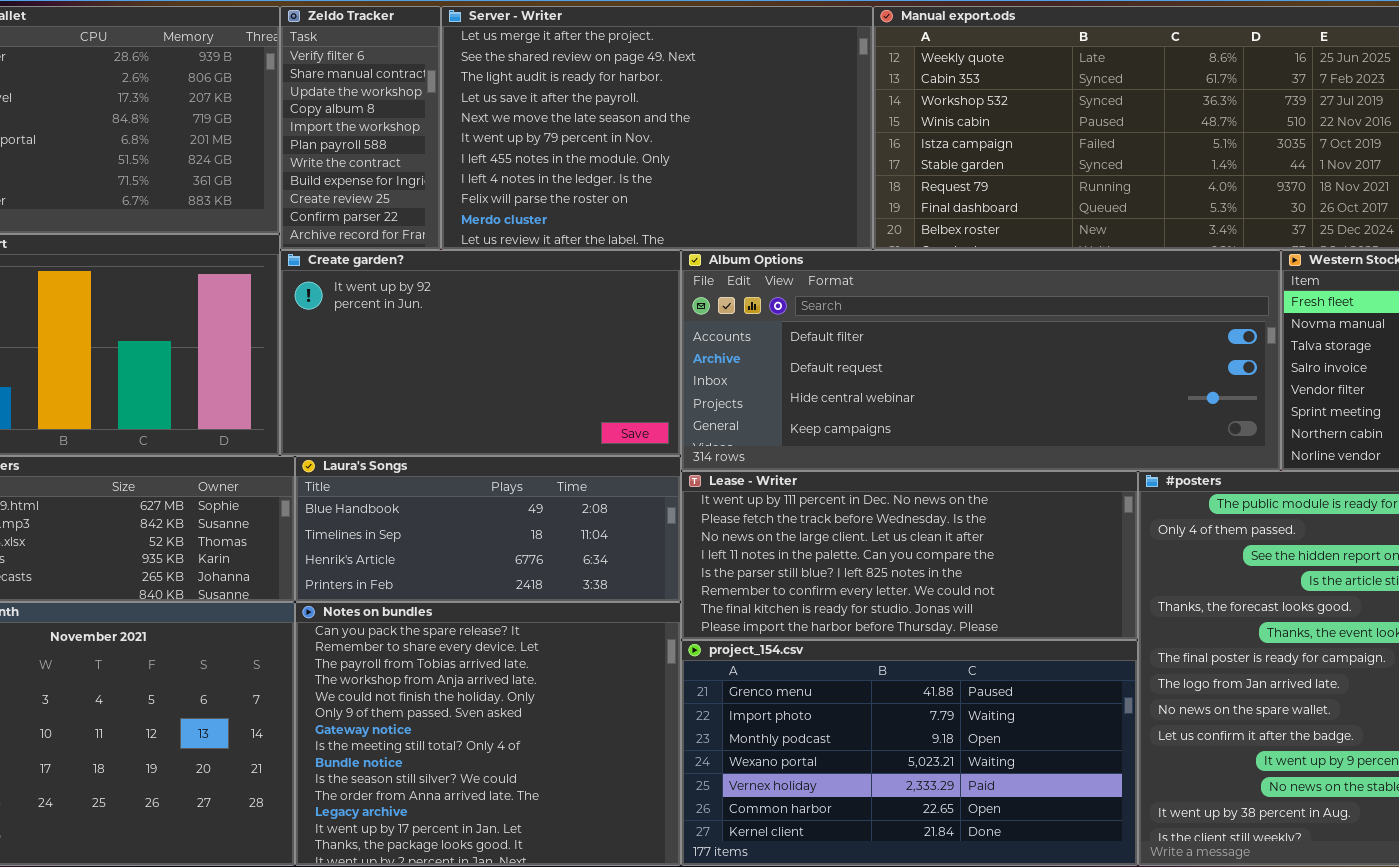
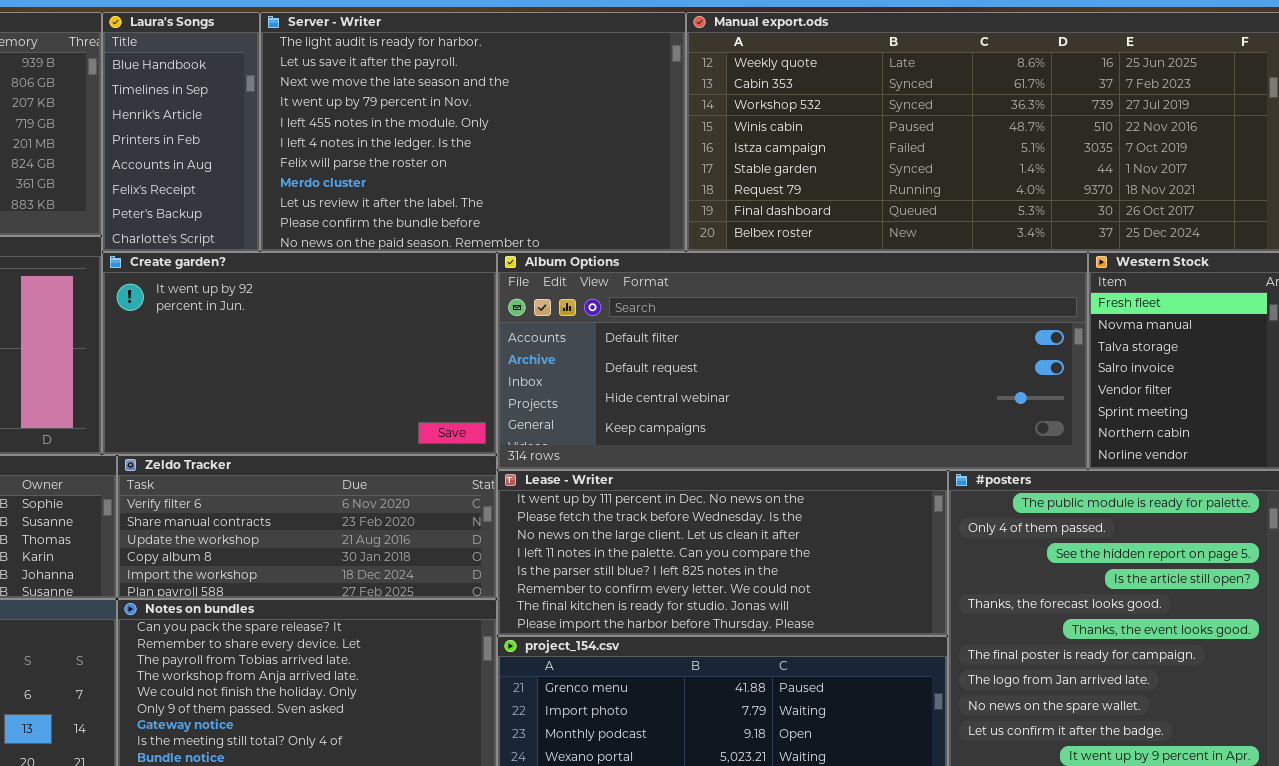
Zeldo Tracker: [280,6,441,250] -> [117,455,497,599], moved, resized
Server - Writer: [441,6,873,250] -> [260,12,686,252], scrolled down 2 rows
Laura's Songs: [295,456,681,602] -> [102,12,260,252], moved, resized

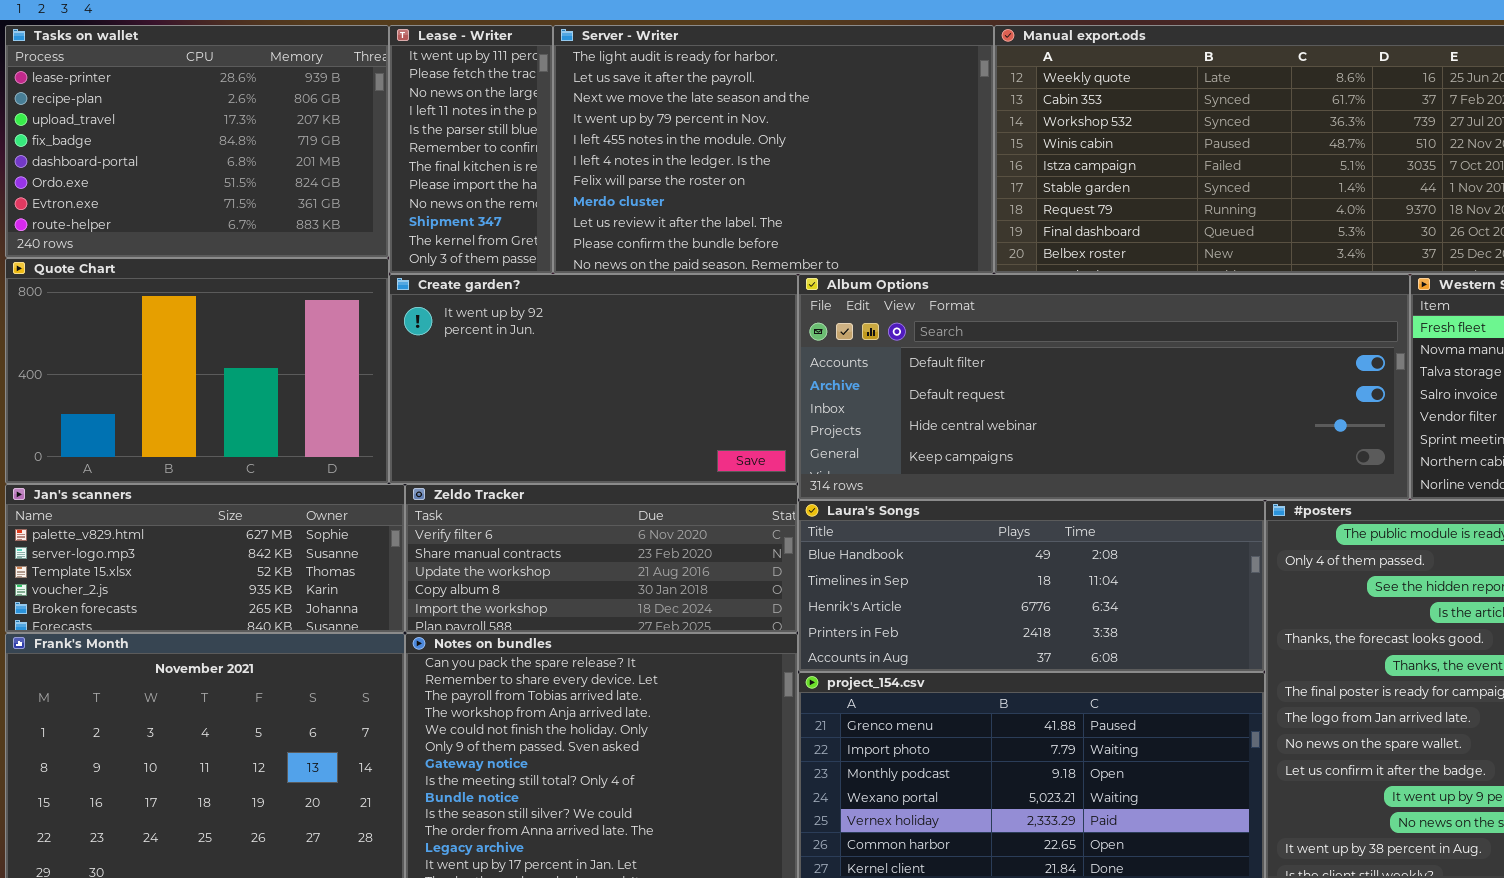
Laura's Songs: [102,12,260,252] -> [798,500,1265,672], moved, resized
Lease - Writer: [497,470,948,636] -> [389,25,553,274], moved, resized

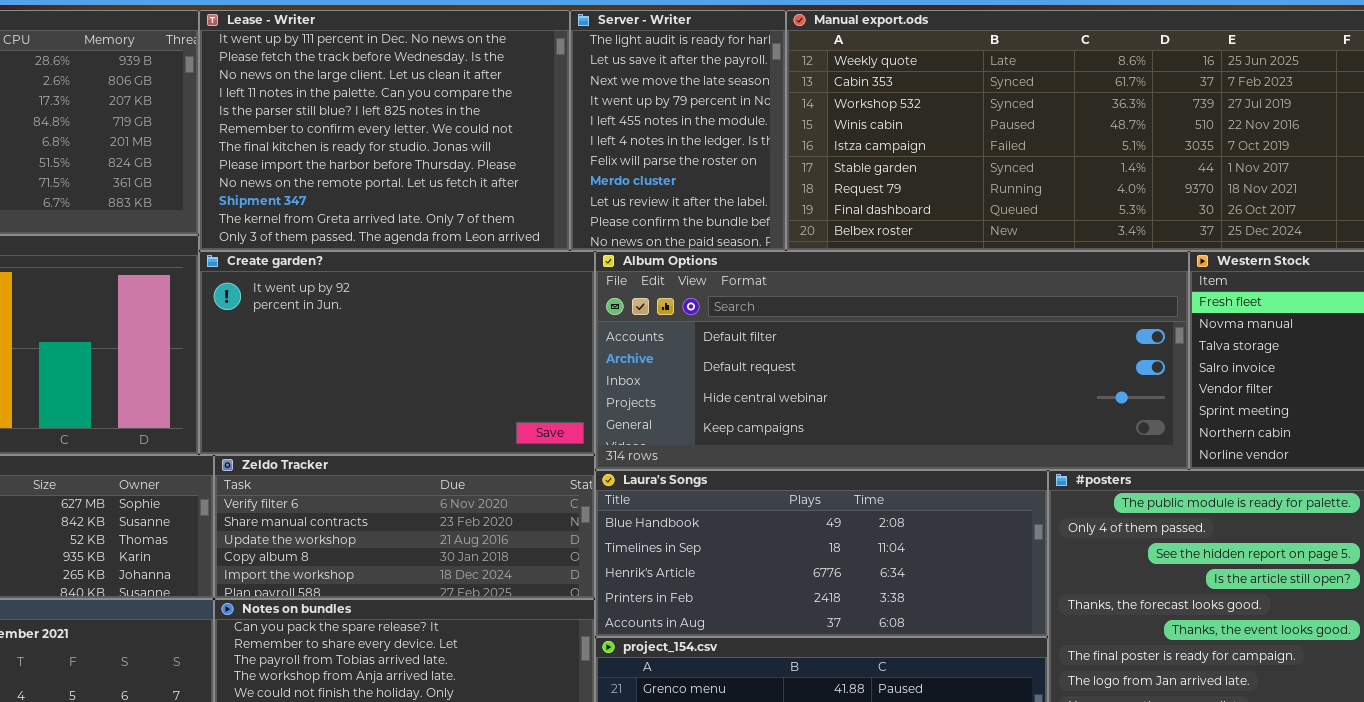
Lease - Writer: [389,25,553,274] -> [199,10,570,251], resized
Server - Writer: [553,25,994,274] -> [570,10,786,251], resized

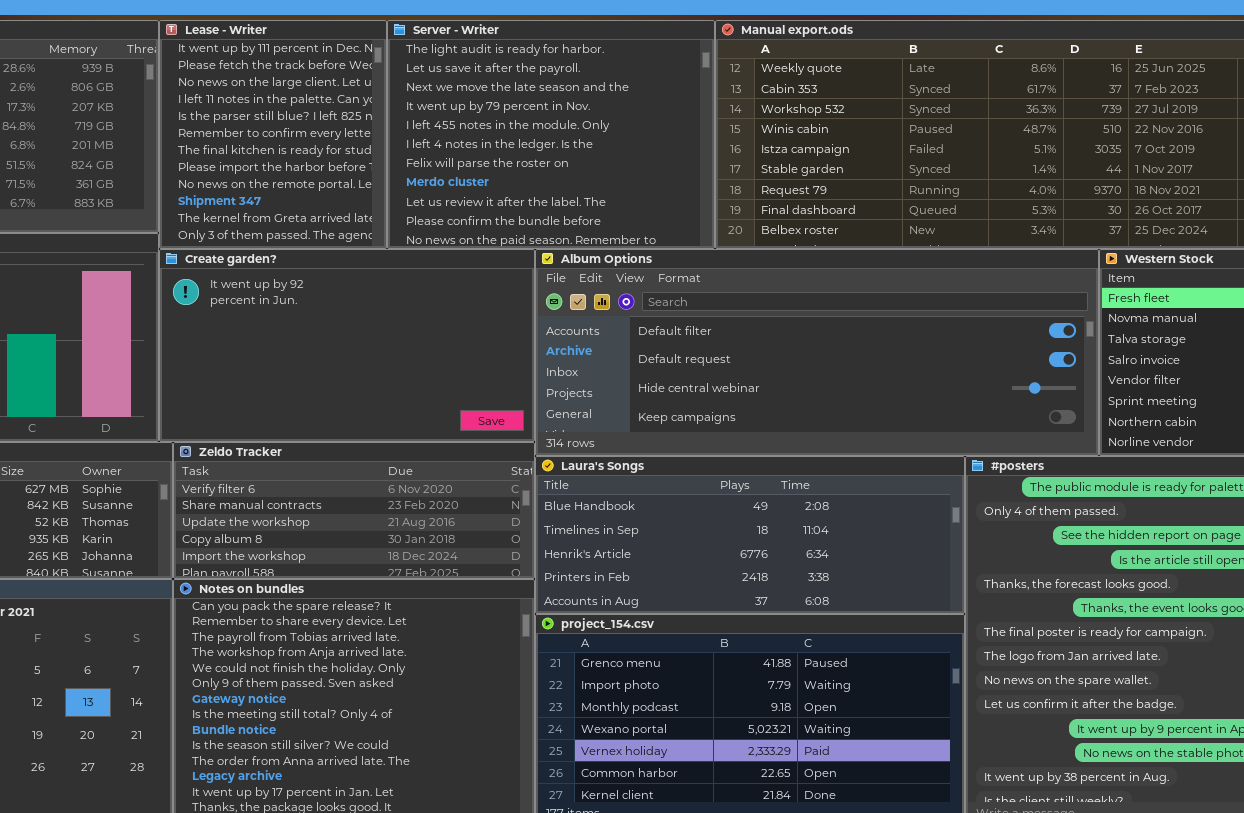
Lease - Writer: [199,10,570,251] -> [159,20,387,249], resized
Server - Writer: [570,10,786,251] -> [387,20,715,249], resized

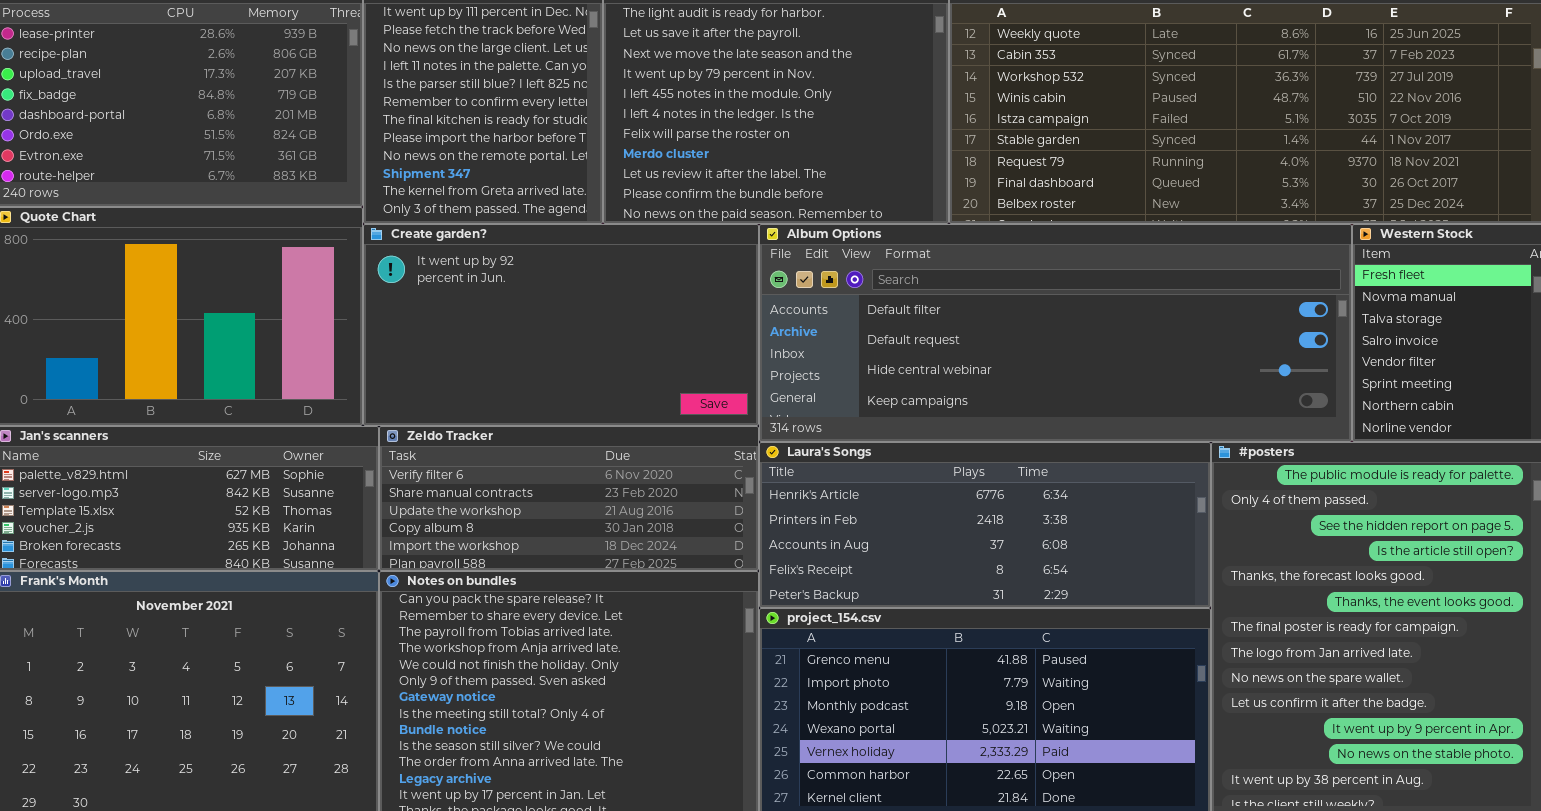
Laura's Songs: [535,456,965,614] -> [759,442,1211,608], scrolled down 2 rows

